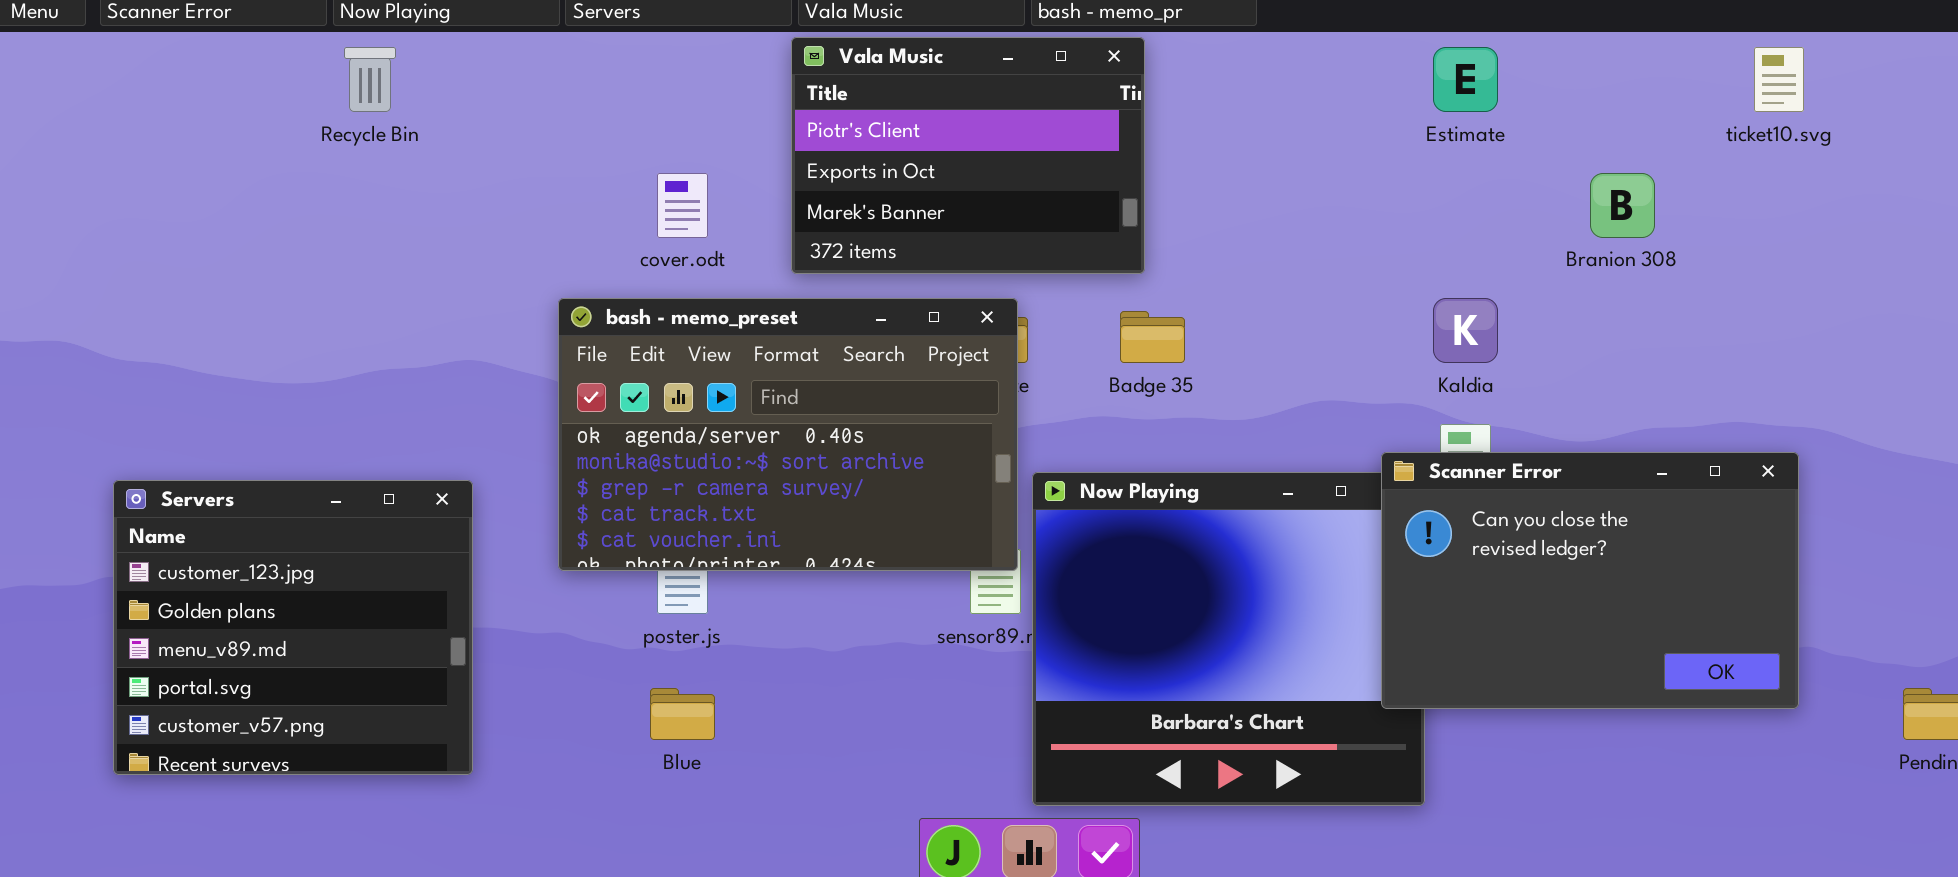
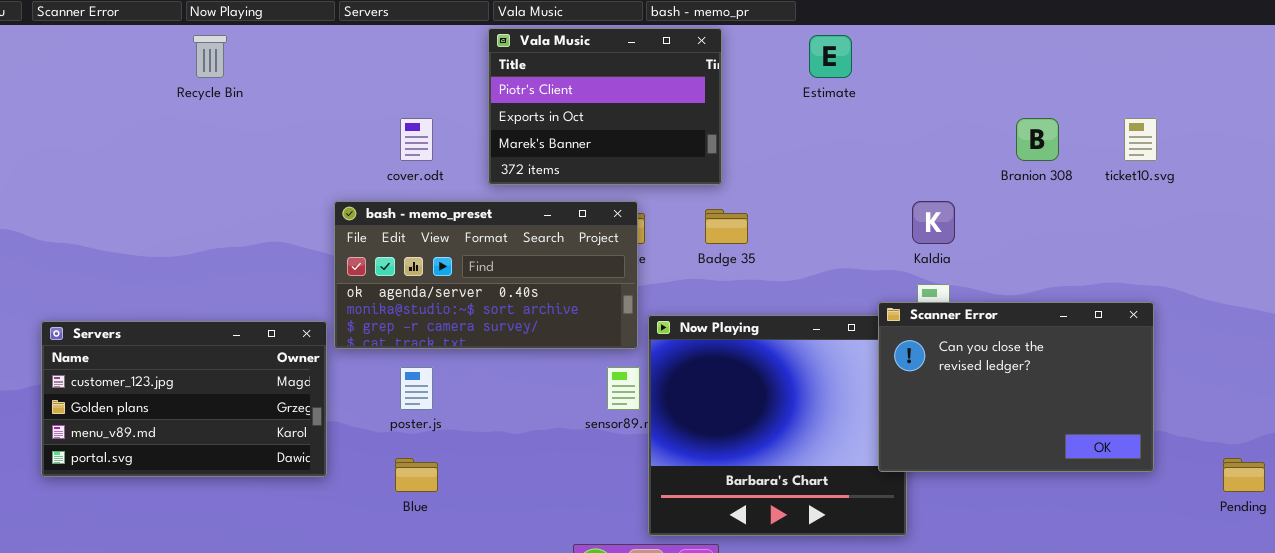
Estimate: [1433,47,1498,112] -> [809,35,852,78], moved
ticket10.svg: [1754,47,1804,112] -> [1124,118,1157,161], moved
bash - memo_preset: [558,298,1018,571] -> [334,201,638,349], resized
Servers: [113,480,473,775] -> [41,321,327,477], resized

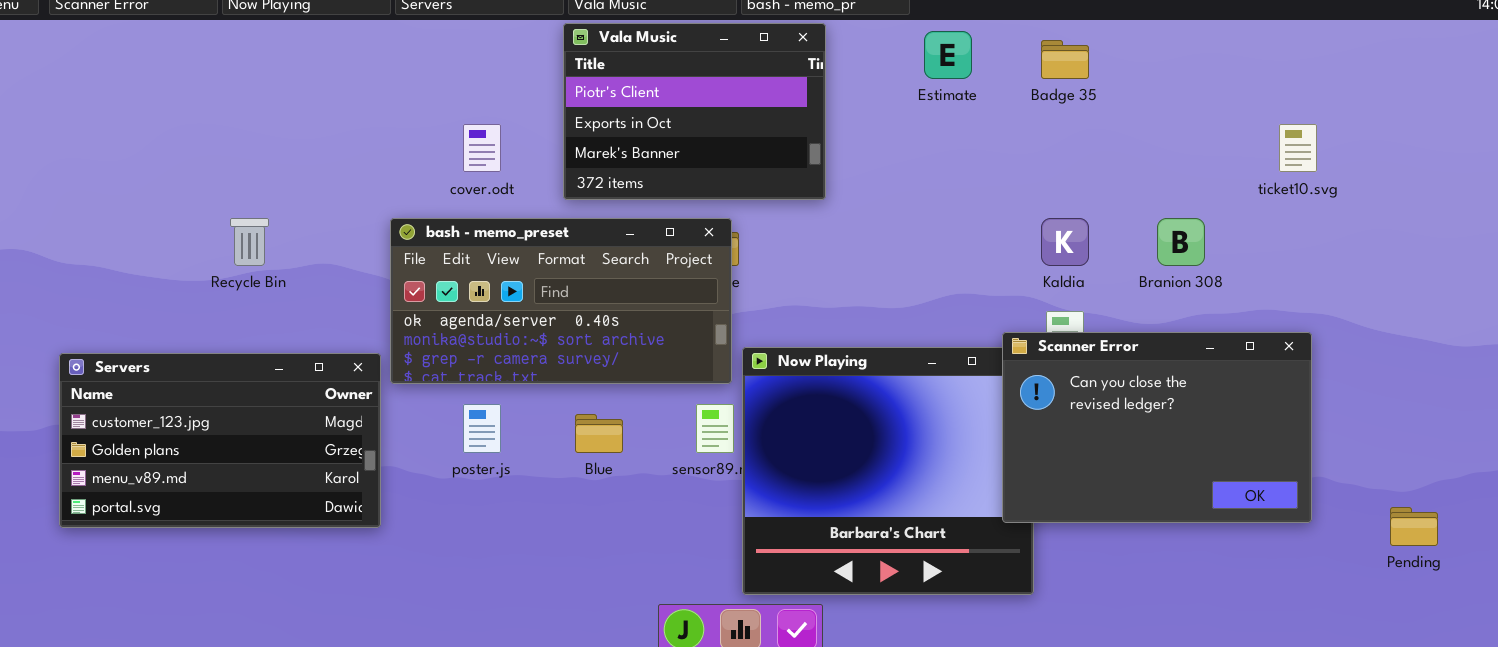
Recycle Bin: [193,35,227,78] -> [230,218,269,266], moved
Branion 308: [1016,118,1059,161] -> [1157,218,1205,266], moved
Badge 35: [705,209,748,244] -> [1041,40,1089,79], moved
Blue: [395,458,438,492] -> [575,414,623,453], moved

